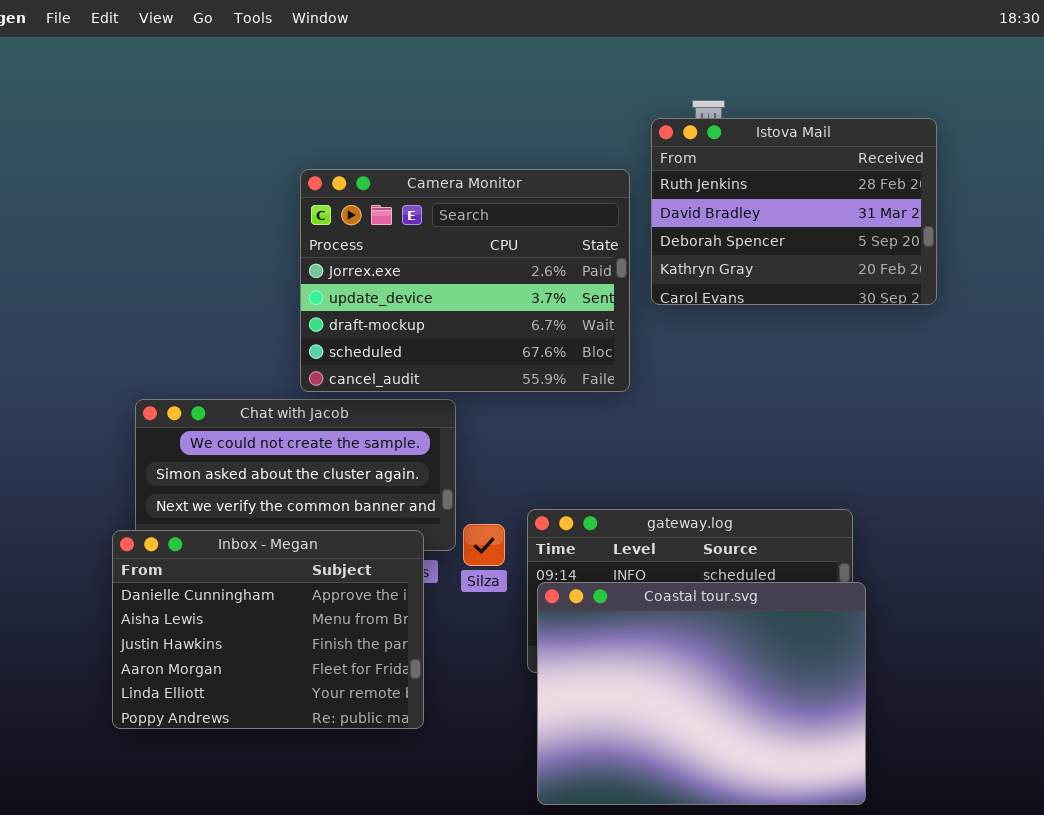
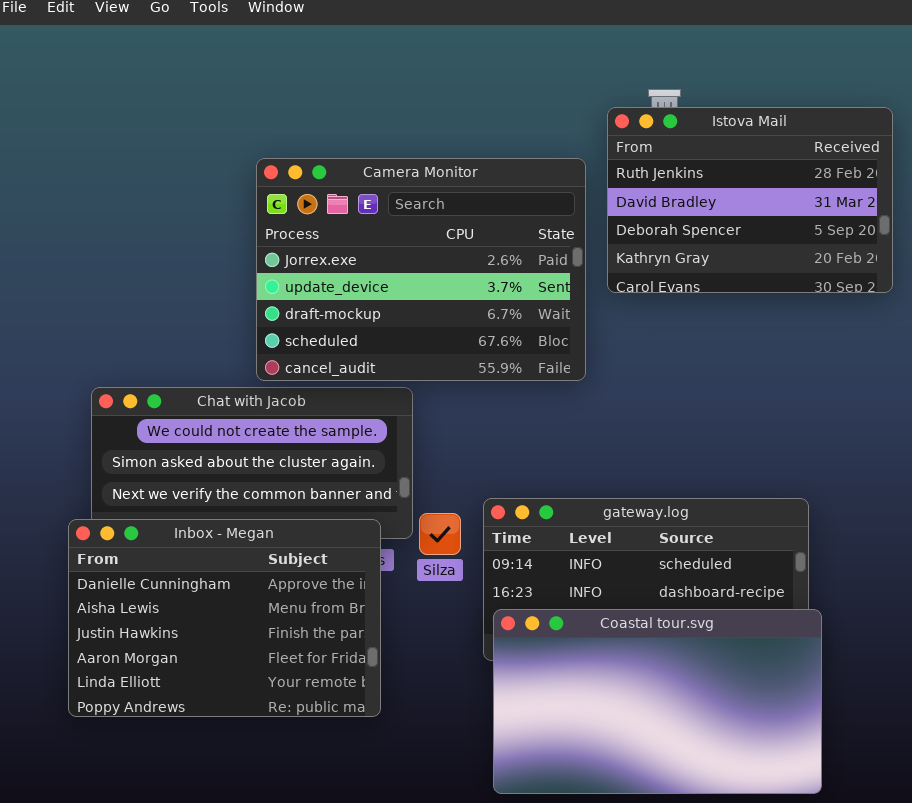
Coastal tour.svg: [537,582,866,805] -> [493,609,822,794], resized

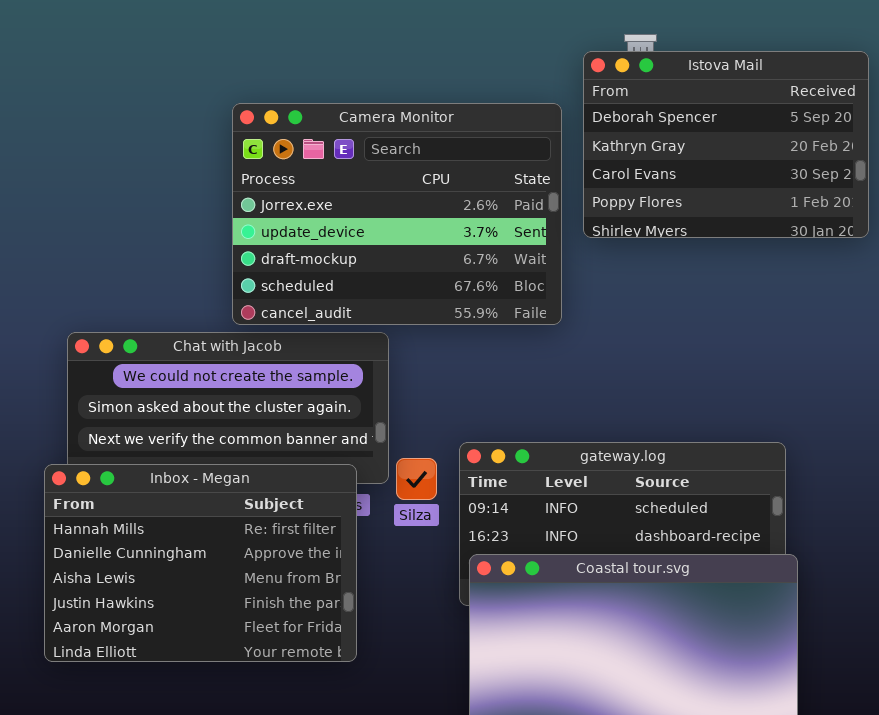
Istova Mail: [607,107,893,293] -> [583,51,869,238], scrolled down 2 rows
Inbox - Megan: [68,519,381,717] -> [44,464,357,662], scrolled up 1 row

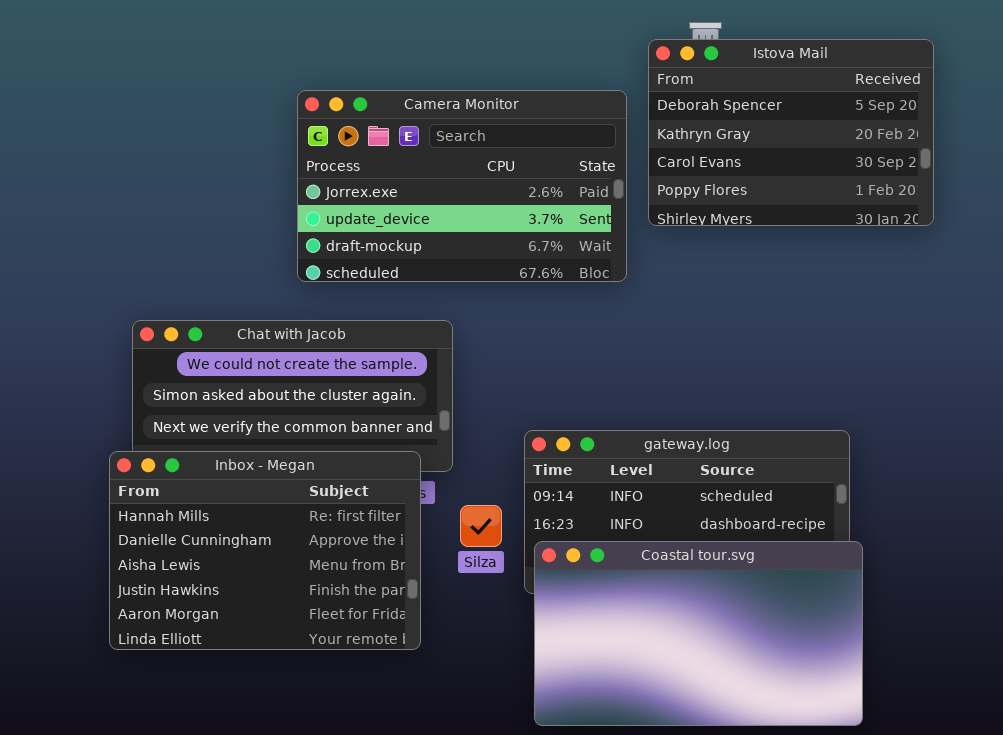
Camera Monitor: [232,103,562,325] -> [297,90,627,282], resized
Silza: [396,458,437,500] -> [460,505,502,547], moved

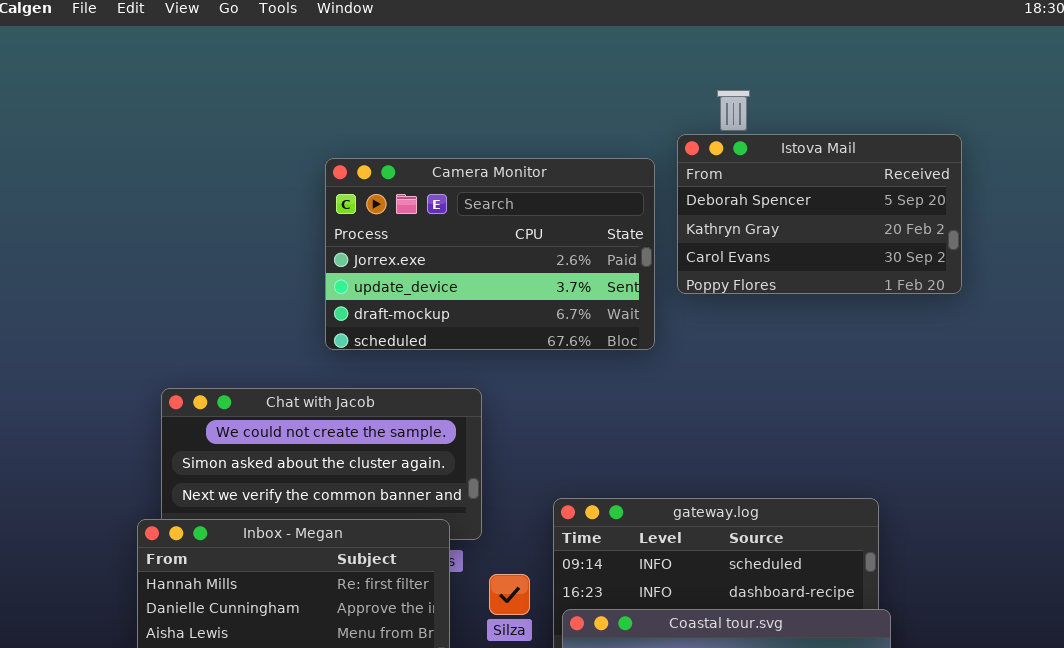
Istova Mail: [648,39,934,226] -> [677,134,962,294], resized

